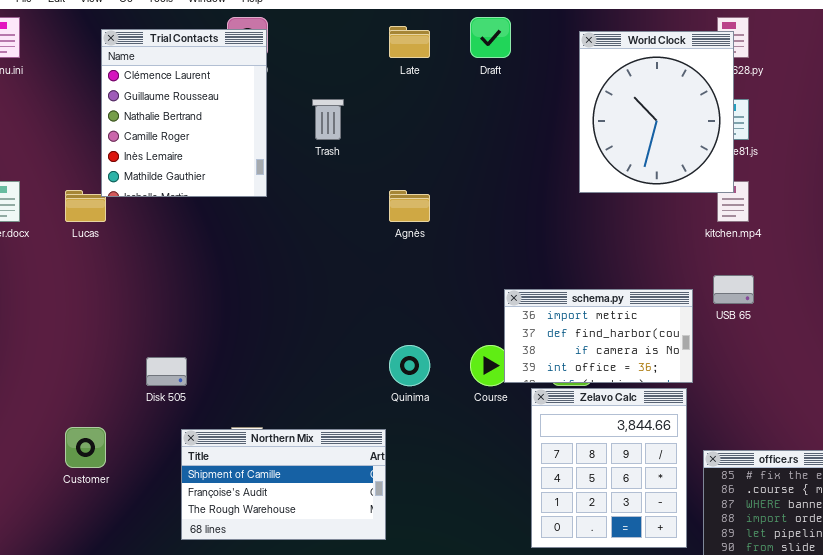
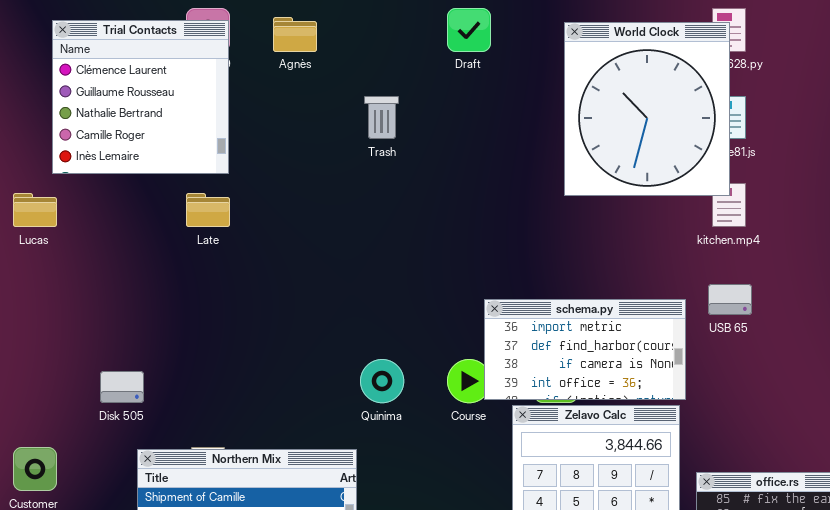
Late: [389,26,430,58] -> [186,193,230,227], moved
Trial Contacts: [101,29,267,197] -> [52,20,229,174], resized
Trash: [312,99,344,140] -> [364,96,399,139], moved
Agnès: [389,190,430,222] -> [273,17,317,52], moved

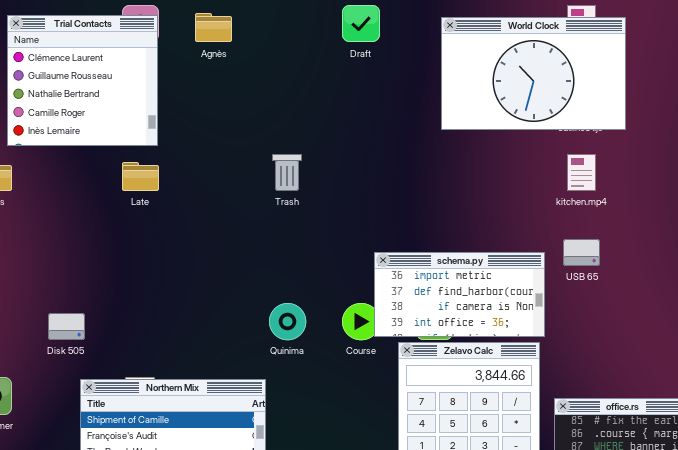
World Clock: [564,22,730,196] -> [441,17,626,130], resized
Trash: [364,96,399,139] -> [272,154,302,191], moved

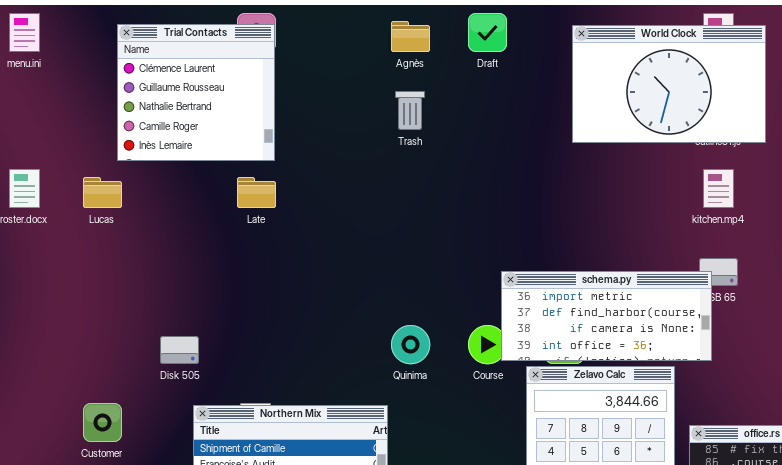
Agnès: [195,13,232,42] -> [391,21,430,52], moved
Trash: [272,154,302,191] -> [395,91,425,130], moved
schema.py: [374,252,545,337] -> [501,271,712,361], resized

